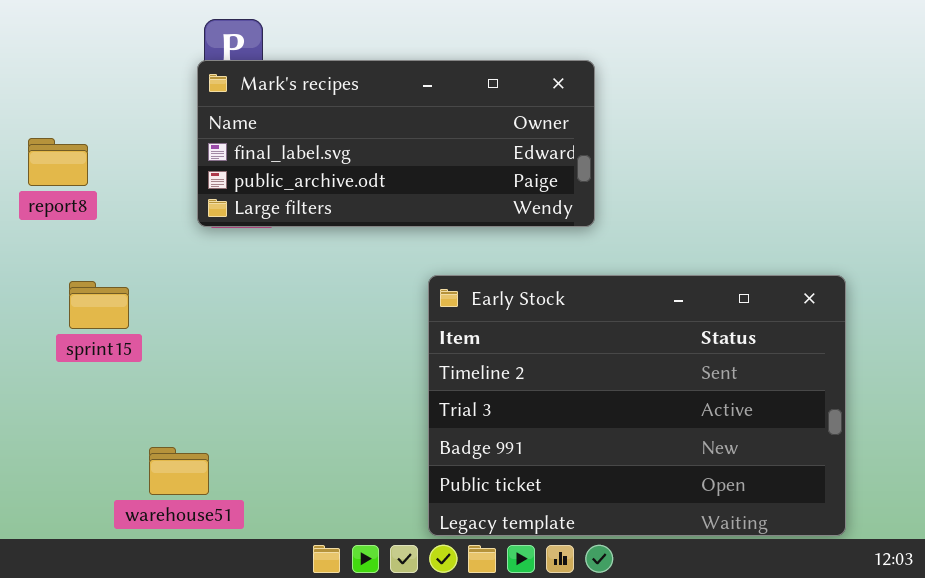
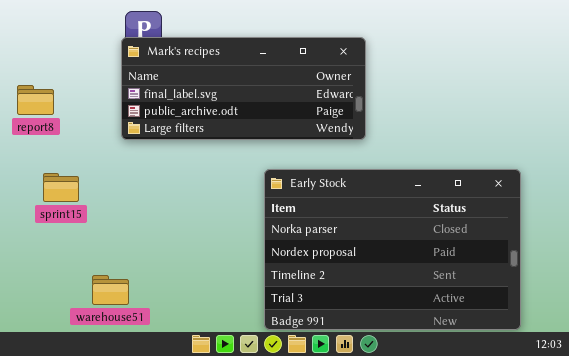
Early Stock: [428,275,846,536] -> [264,169,521,330], scrolled up 2 rows

